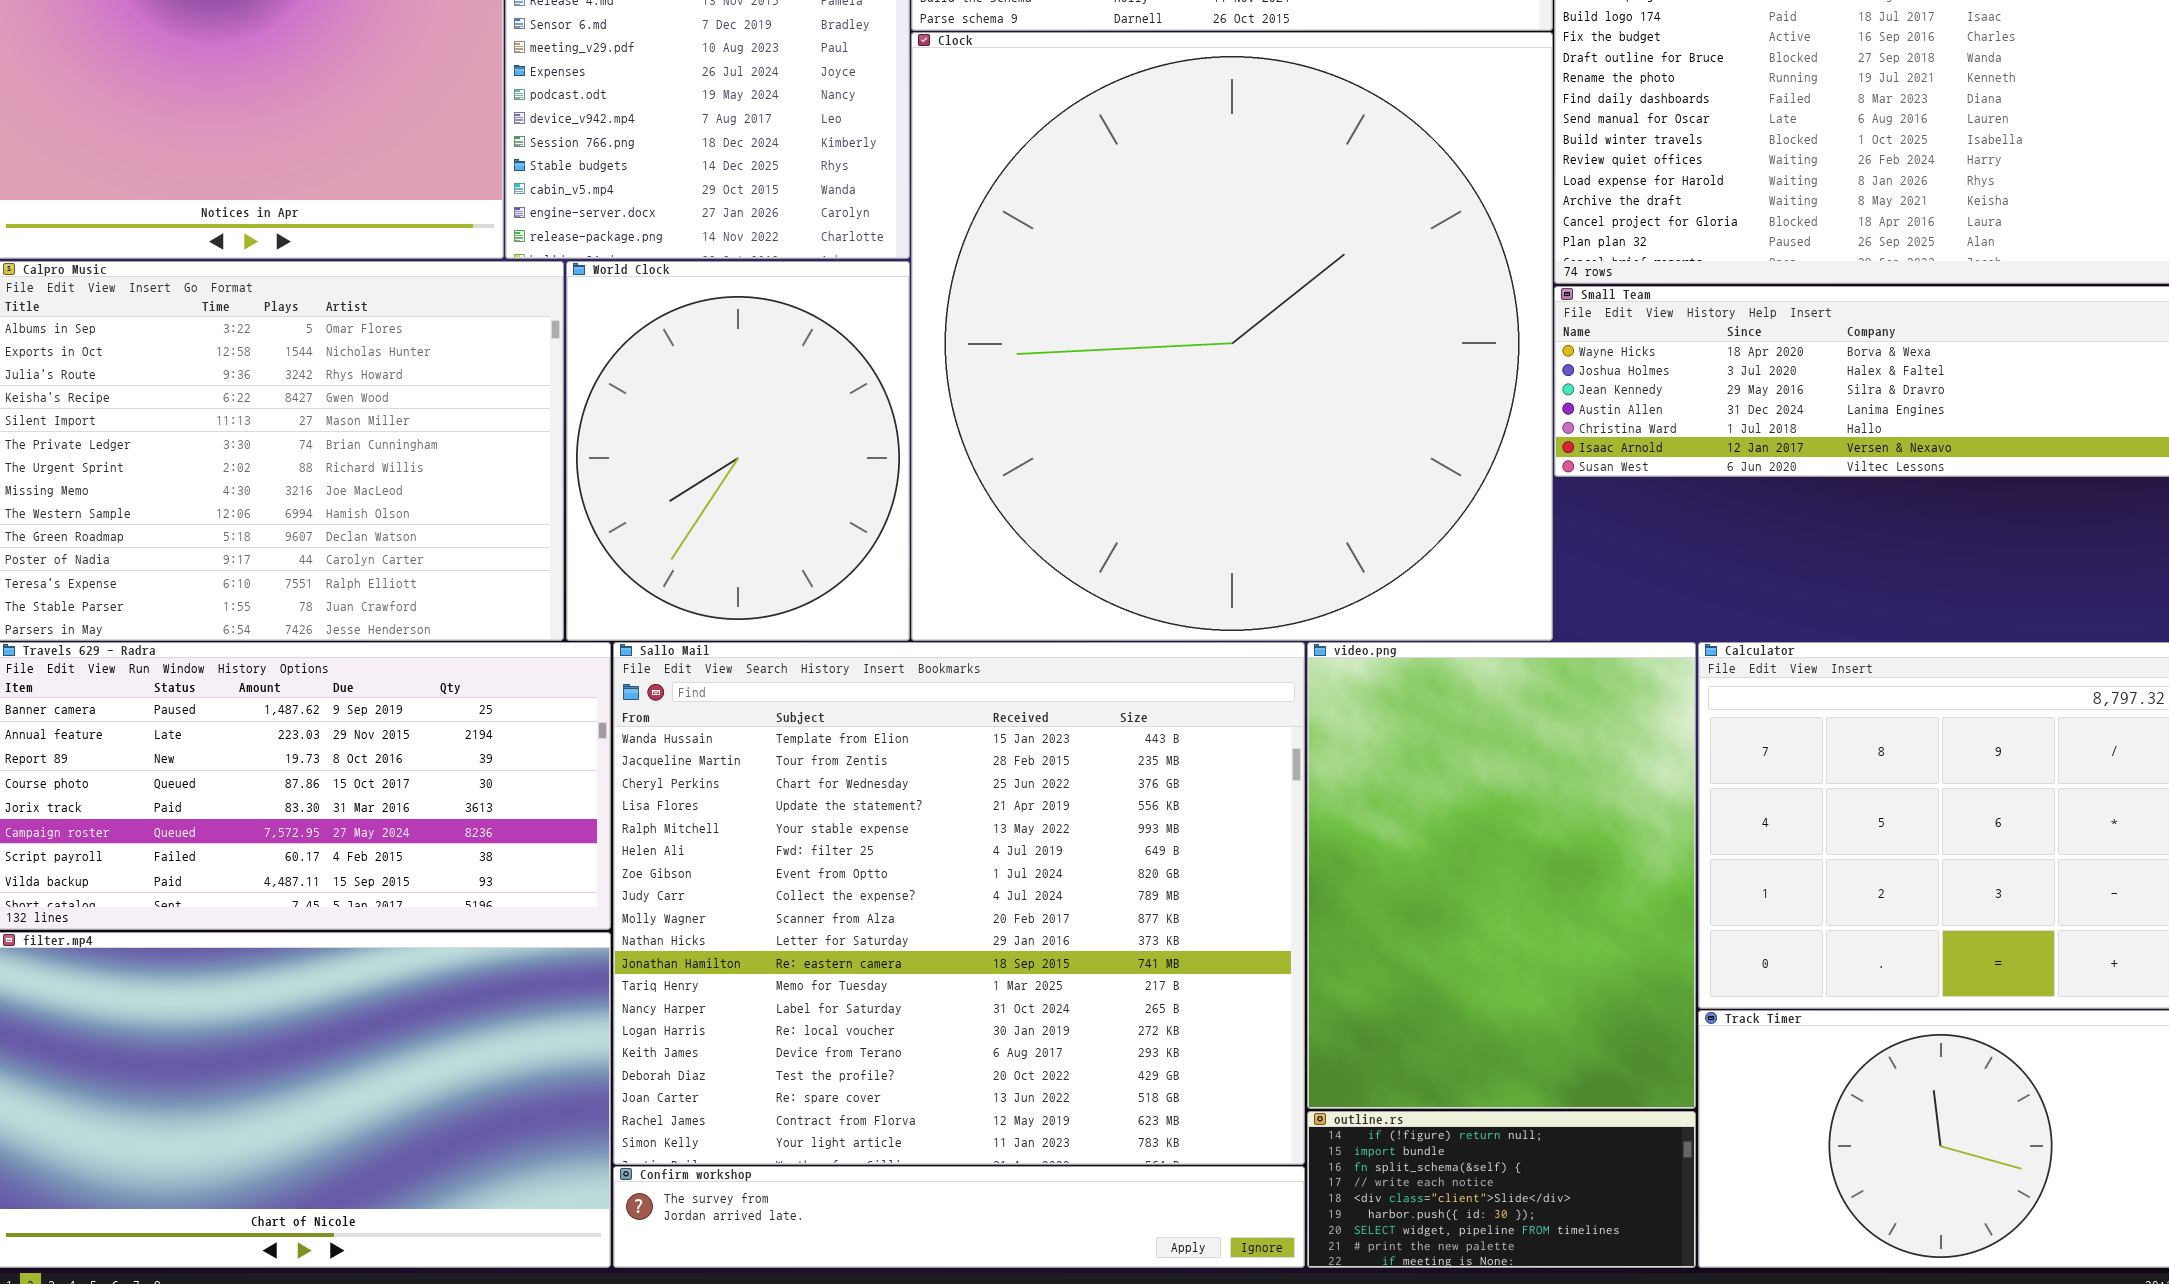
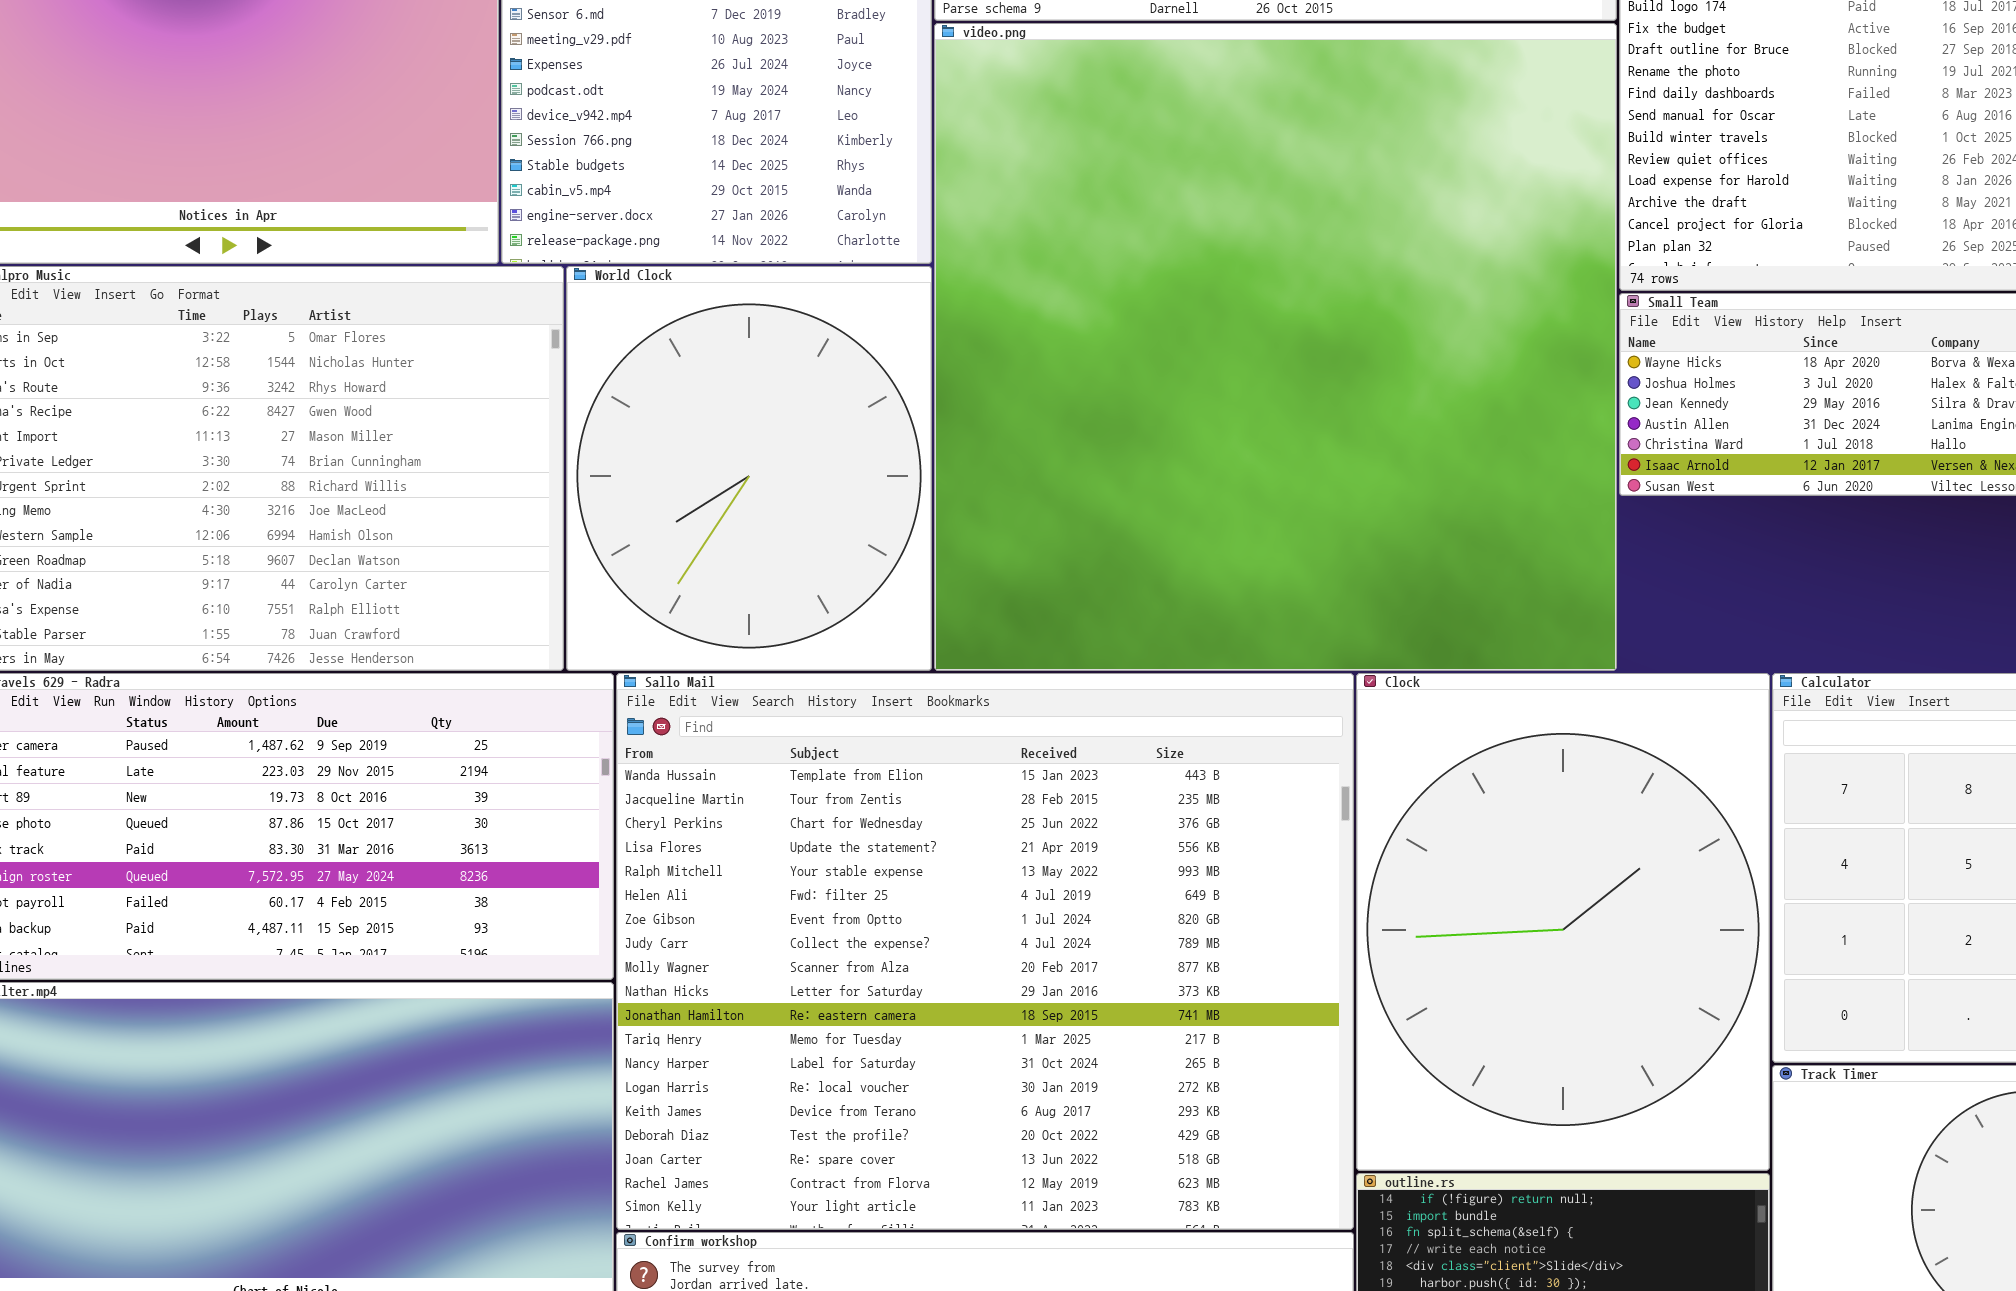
Clock: [911,32,1553,641] -> [1356,673,1770,1171], moved, resized
video.png: [1307,642,1696,1109] -> [934,23,1617,671], moved, resized

